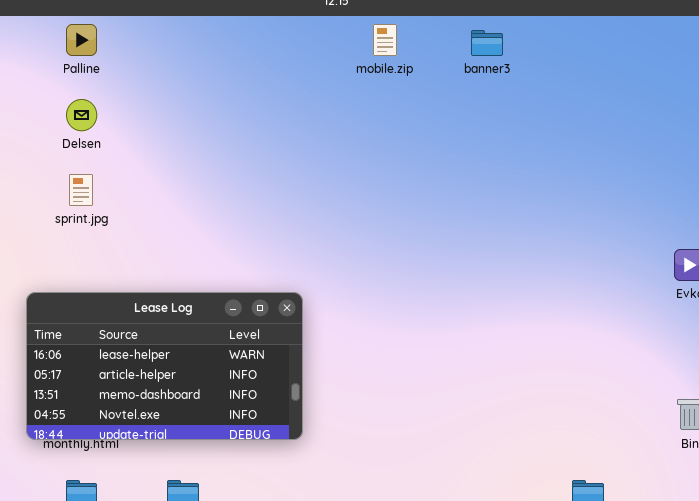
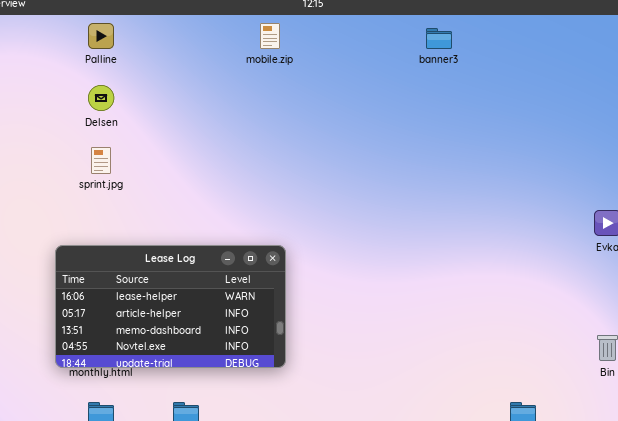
mobile.zip: [373,24,397,56] -> [260,23,280,49], moved

